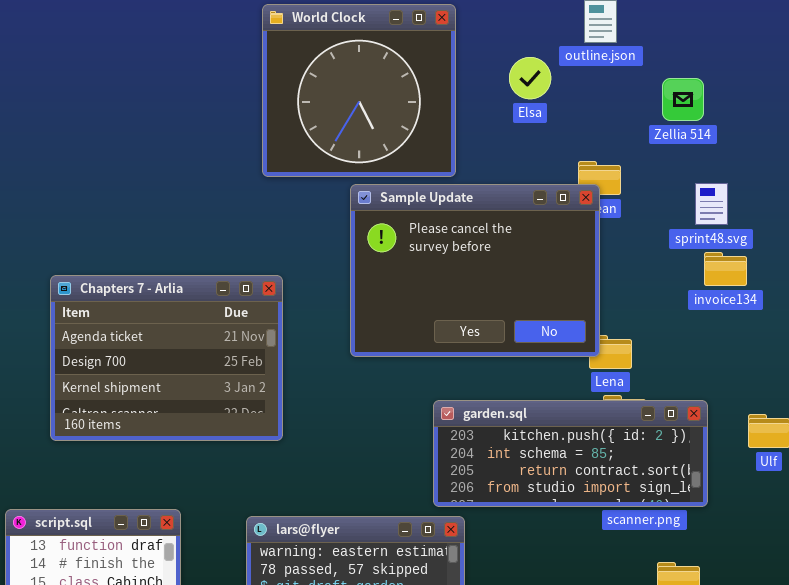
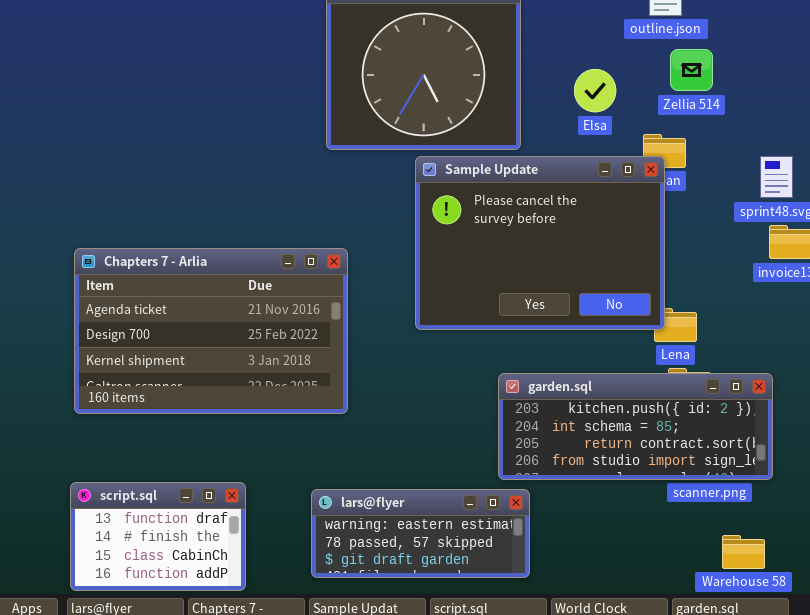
Elsa: [509,57,551,99] -> [574,69,616,112], moved
Zellia 514: [662,78,704,121] -> [670,49,713,91], moved
Chapters 7 - Arlia: [50,275,283,441] -> [74,248,348,414], resized

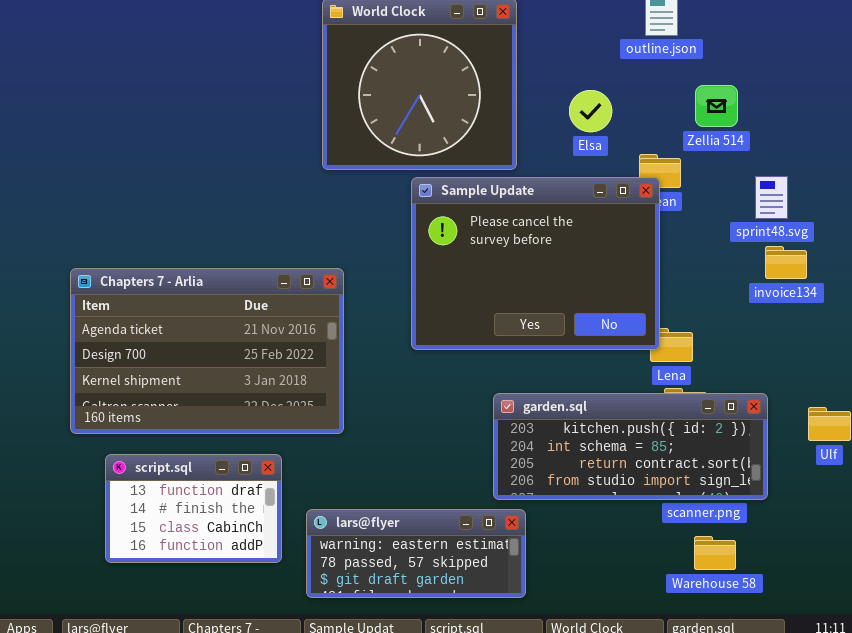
Zellia 514: [670,49,713,91] -> [695,85,738,127], moved
script.sql: [70,482,246,591] -> [105,454,282,563], moved
Warehouse 58: [722,535,765,569] -> [694,536,736,570], moved

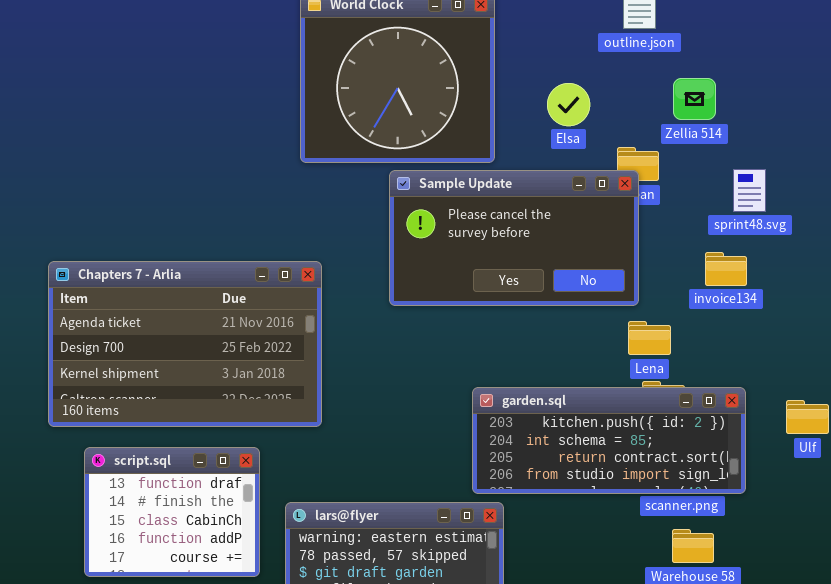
Sample Update: [411,177,660,350] -> [389,170,639,306], resized
invoice134: [765,246,807,279] -> [705,252,747,286], moved
script.sql: [105,454,282,563] -> [84,447,260,577], resized

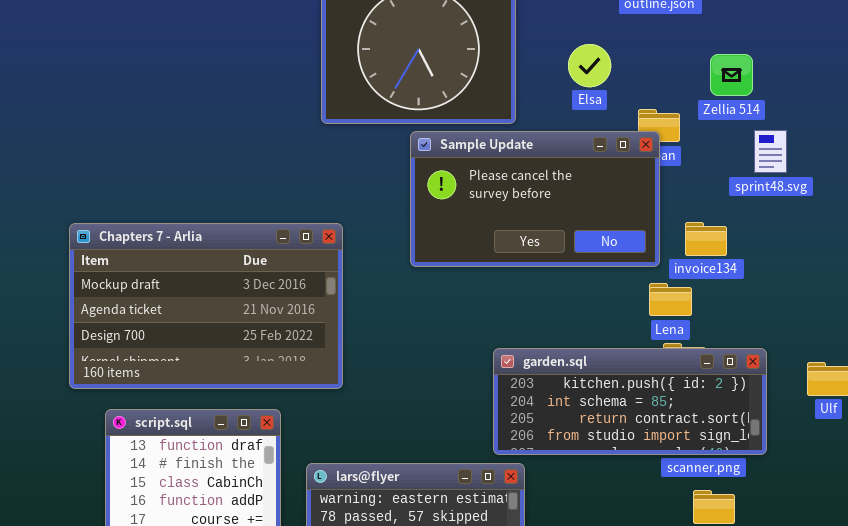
Zellia 514: [673,78,716,120] -> [710,54,753,96], moved
invoice134: [705,252,747,286] -> [685,222,727,256], moved
Chapters 7 - Arlia: [48,261,322,427] -> [69,223,343,389], scrolled up 1 row

